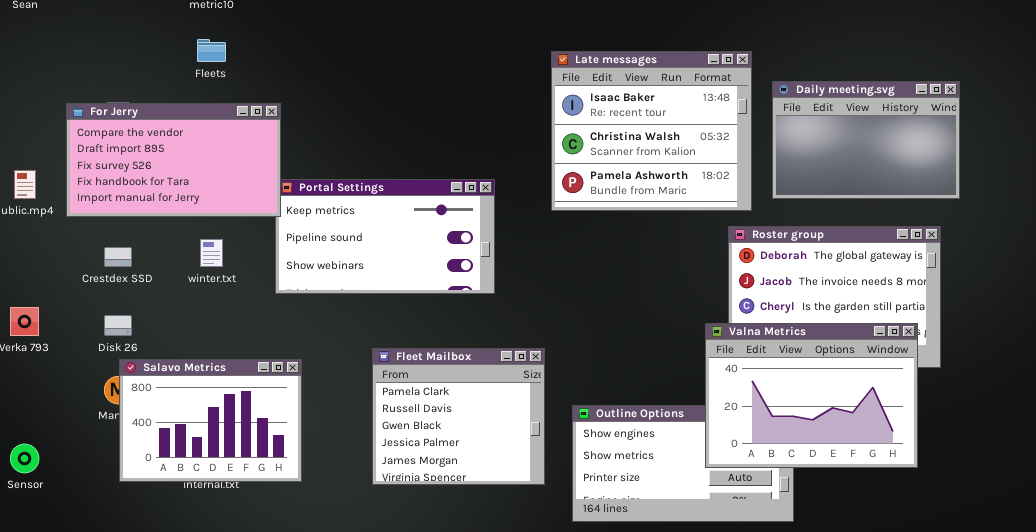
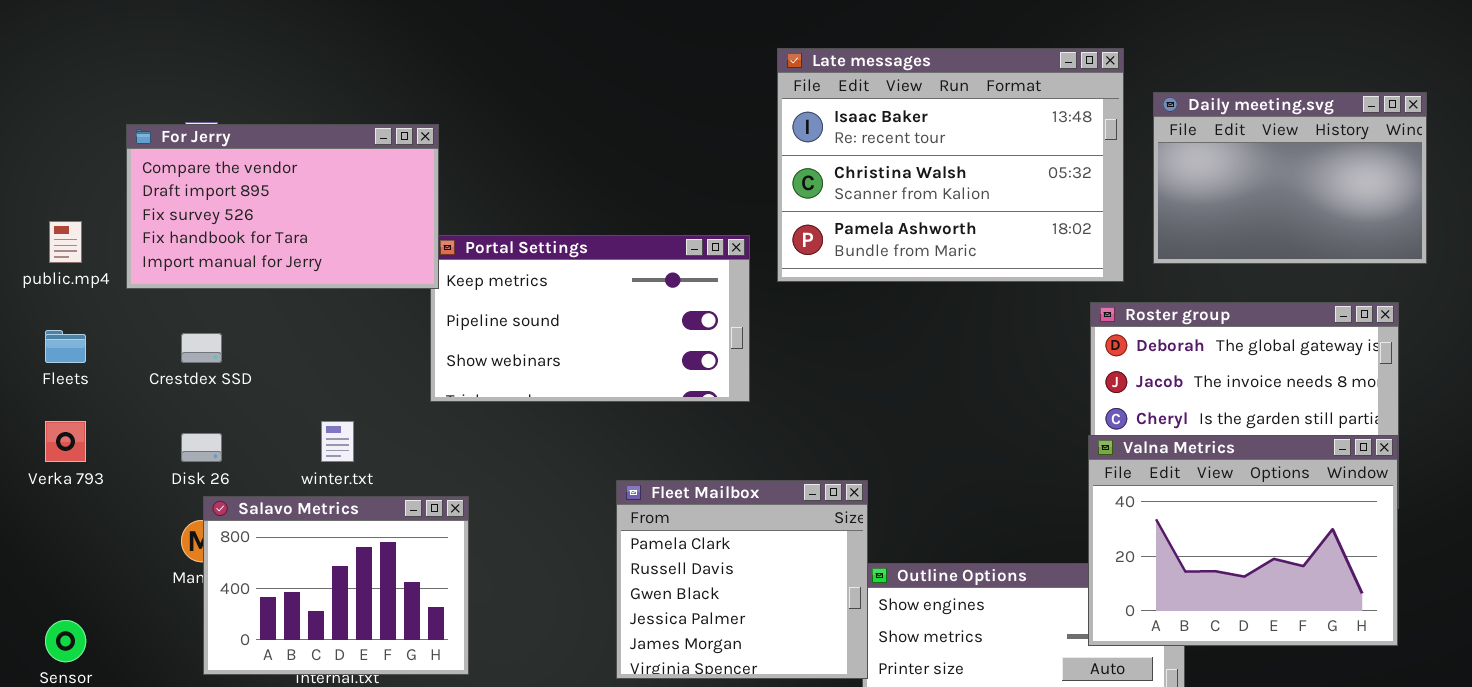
Fleets: [197,39,226,62] -> [45,330,86,363], moved
Late messages: [551,51,752,211] -> [777,48,1124,282], resized
winter.txt: [200,239,223,267] -> [321,421,354,462], moved
Valna Metrics: [705,323,918,468] -> [1088,435,1398,646], moved
Fleet Mailbox: [372,348,545,485] -> [616,480,868,679], moved

